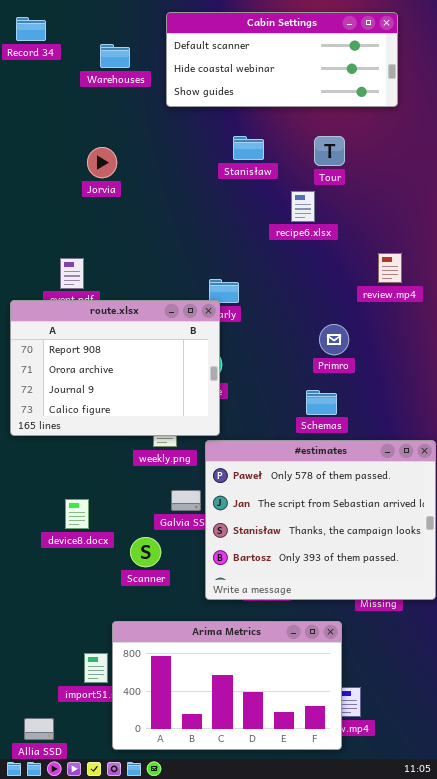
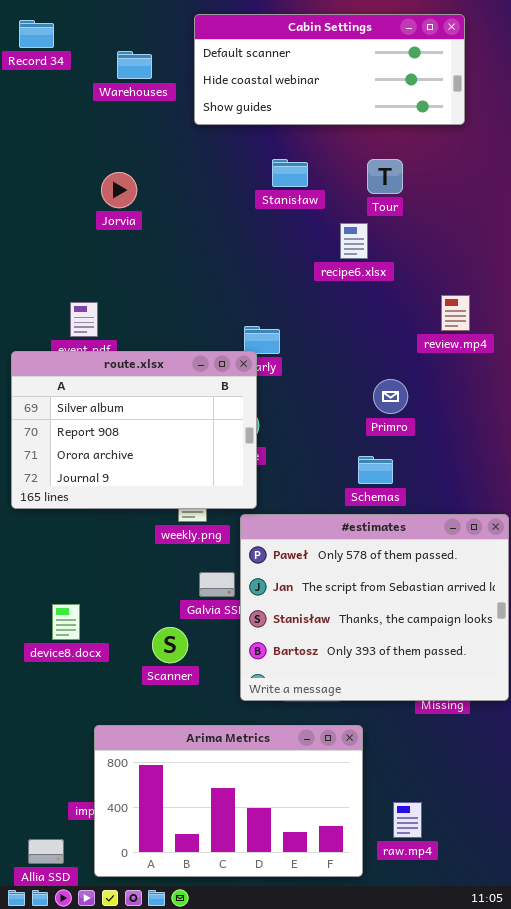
route.xlsx: [10,300,220,436] -> [11,351,257,509], scrolled up 1 row
device8.docx: [65,499,89,529] -> [52,604,80,640], moved
Arima Metrics: [112,621,342,750] -> [94,725,363,877], moved

